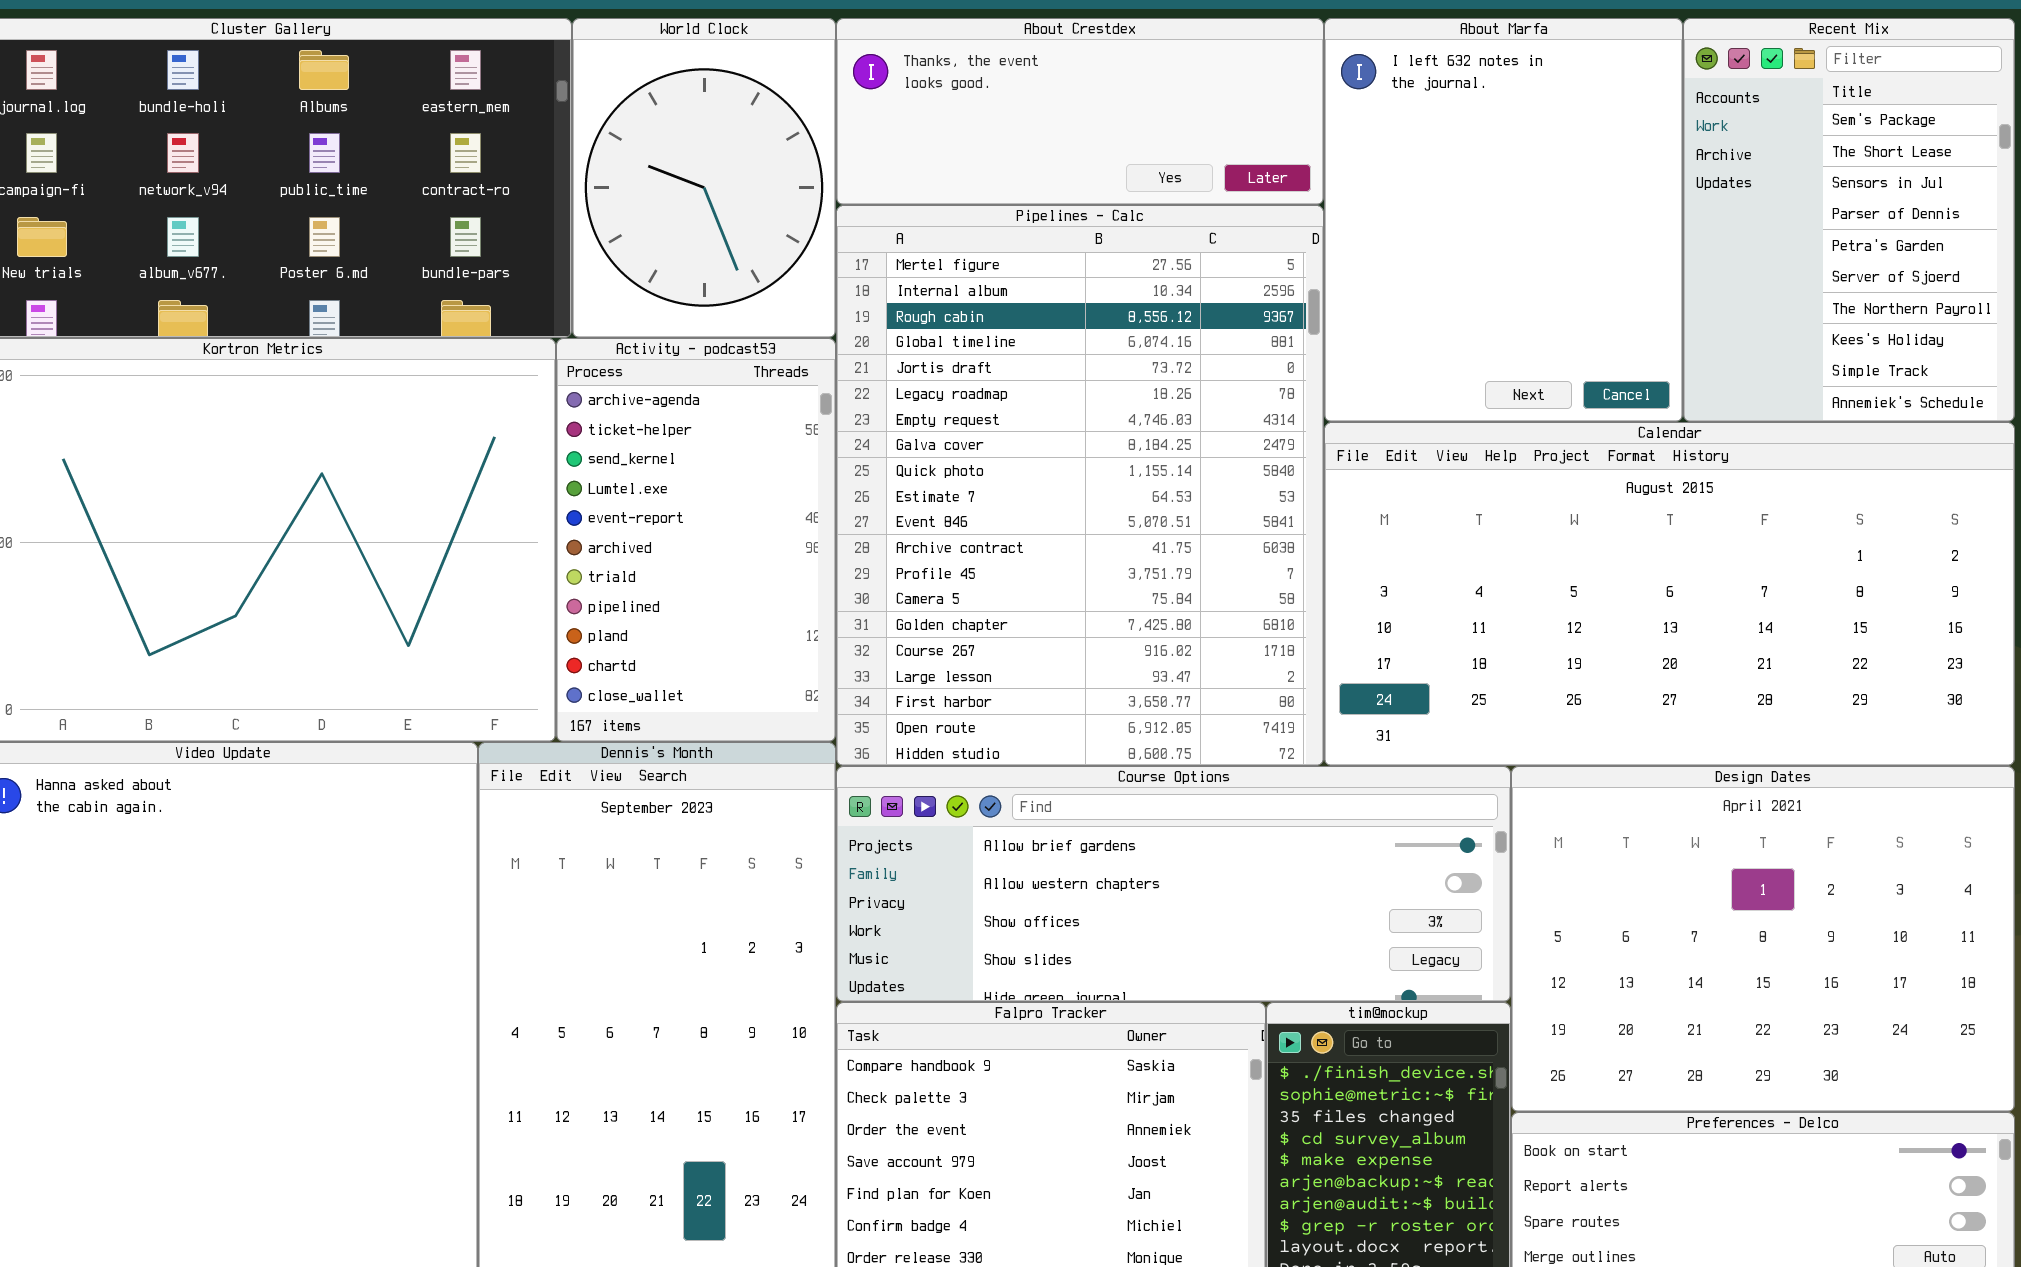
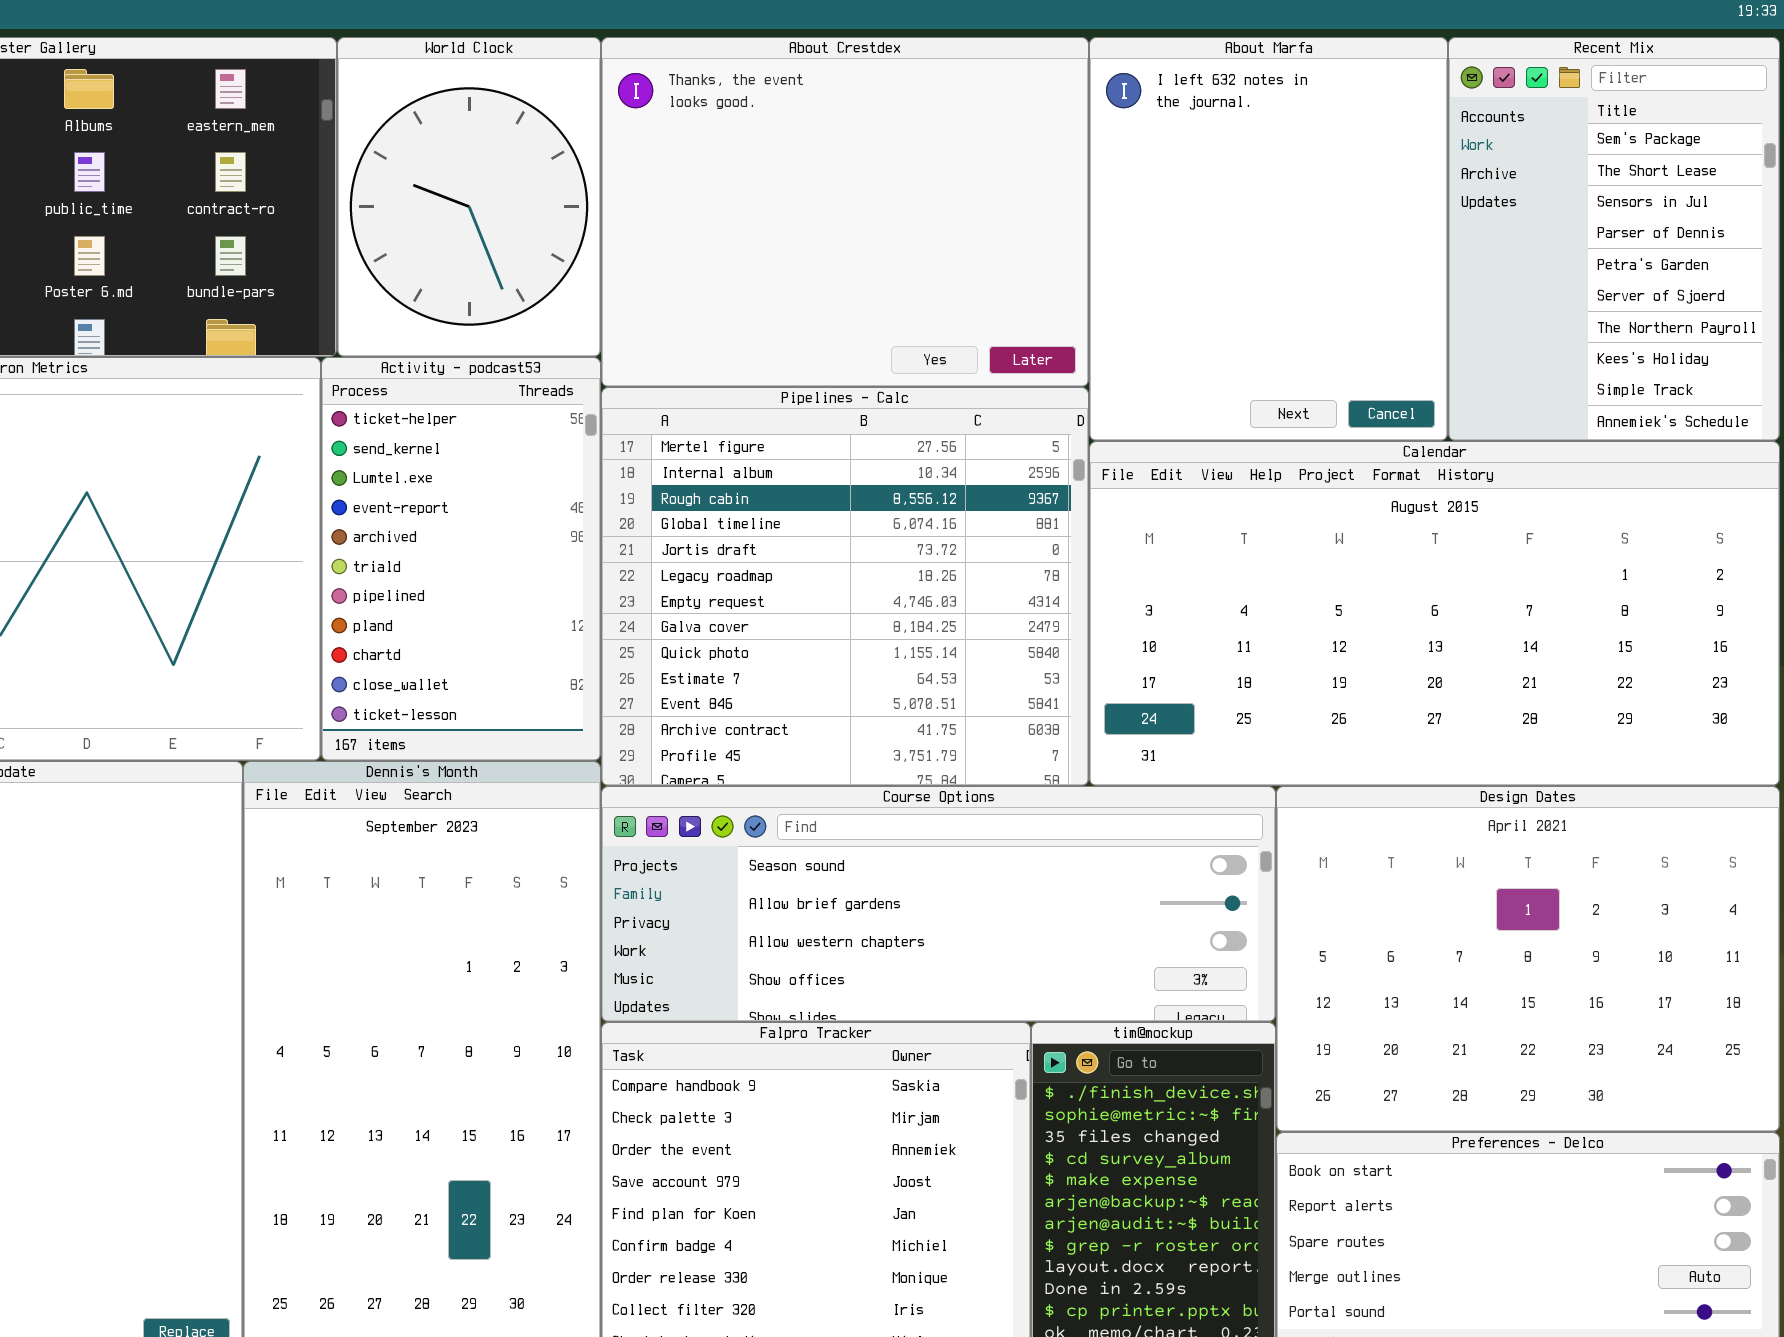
About Crestdex: [836,18,1324,205] -> [601,37,1089,387], resized
Pipelines - Calc: [836,205,1324,766] -> [601,387,1089,786], resized
Activity - podcast53: [556,338,836,742] -> [321,357,601,761], scrolled down 1 row
Course Options: [836,766,1511,1002] -> [601,786,1276,1022], scrolled up 1 row

